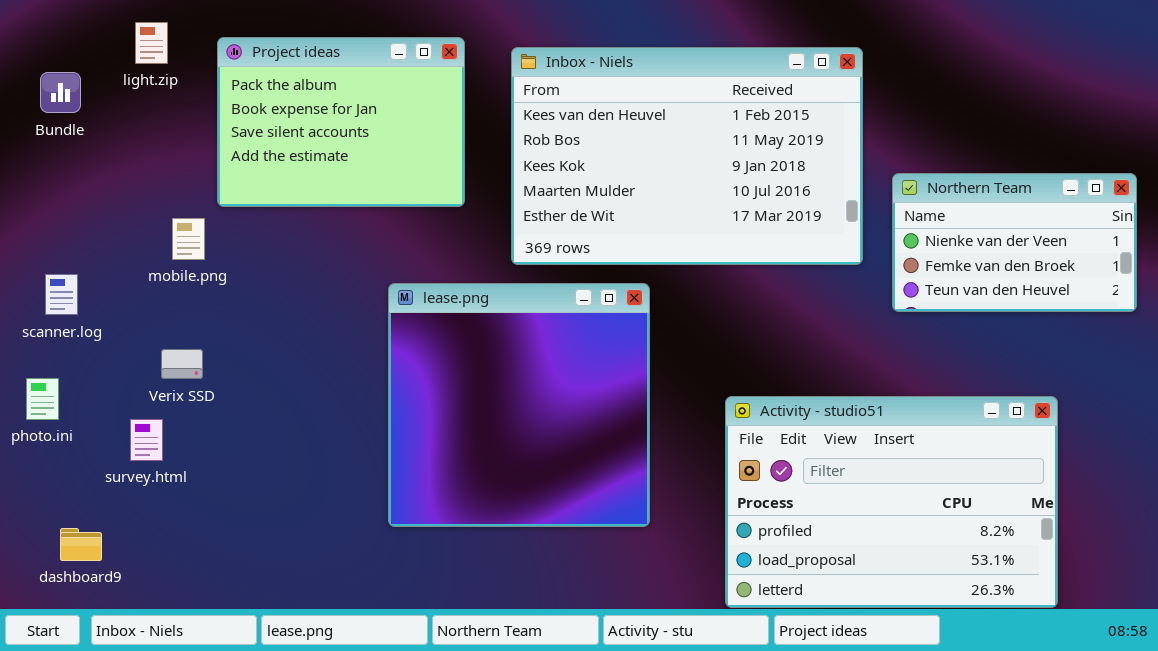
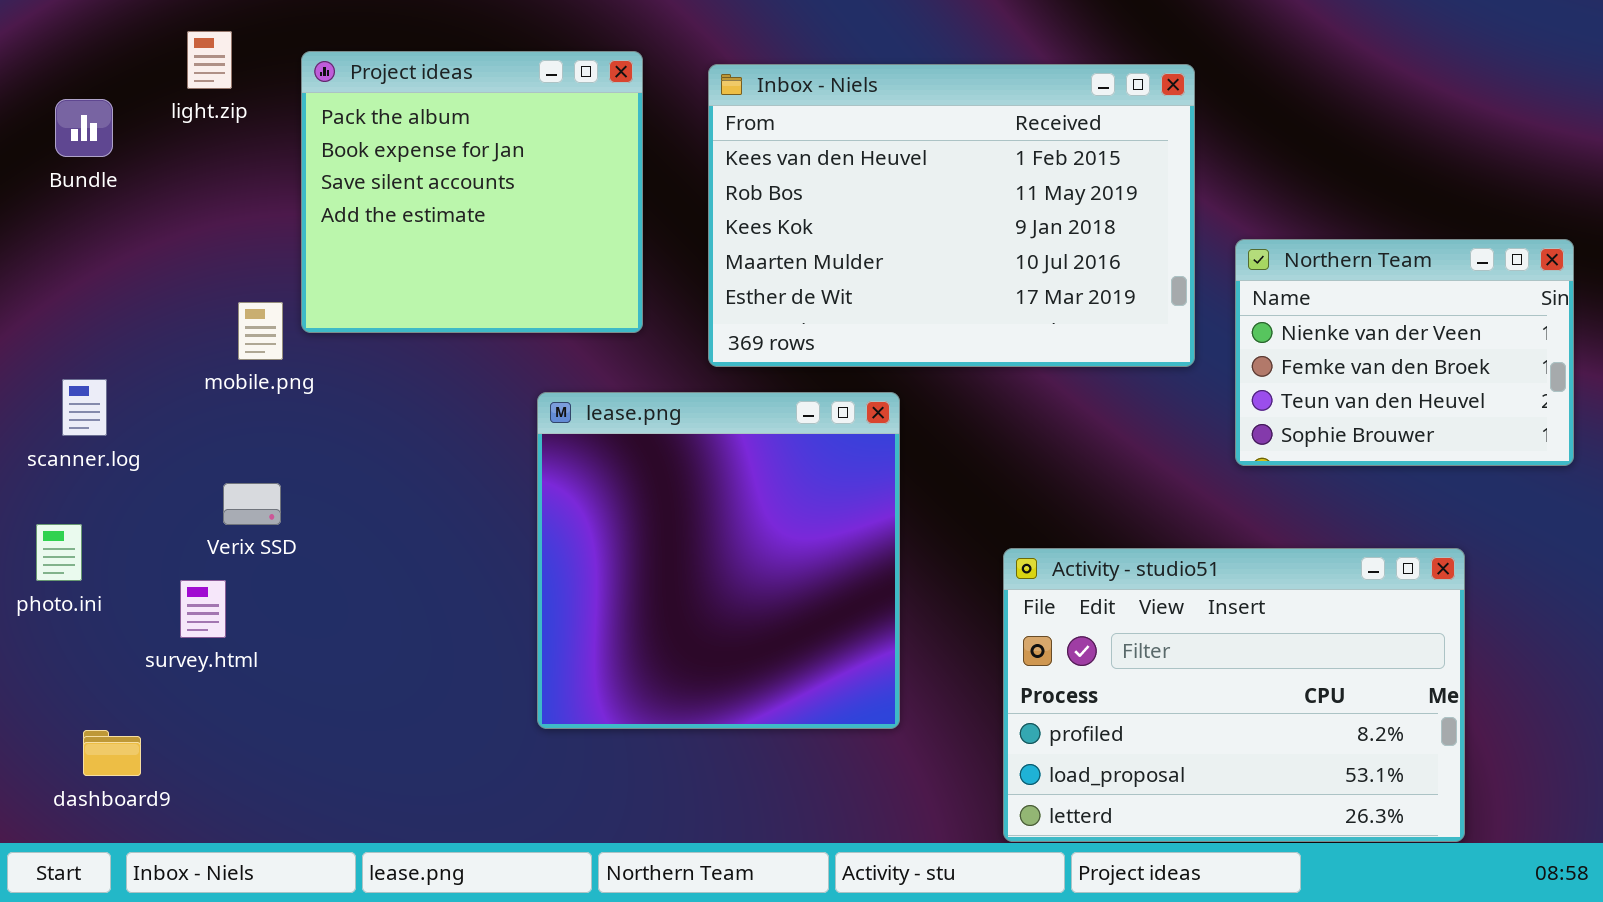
Project ideas: [217,37,465,207] -> [301,51,643,333], resized
Northern Team: [892,173,1137,312] -> [1235,239,1574,466], resized

